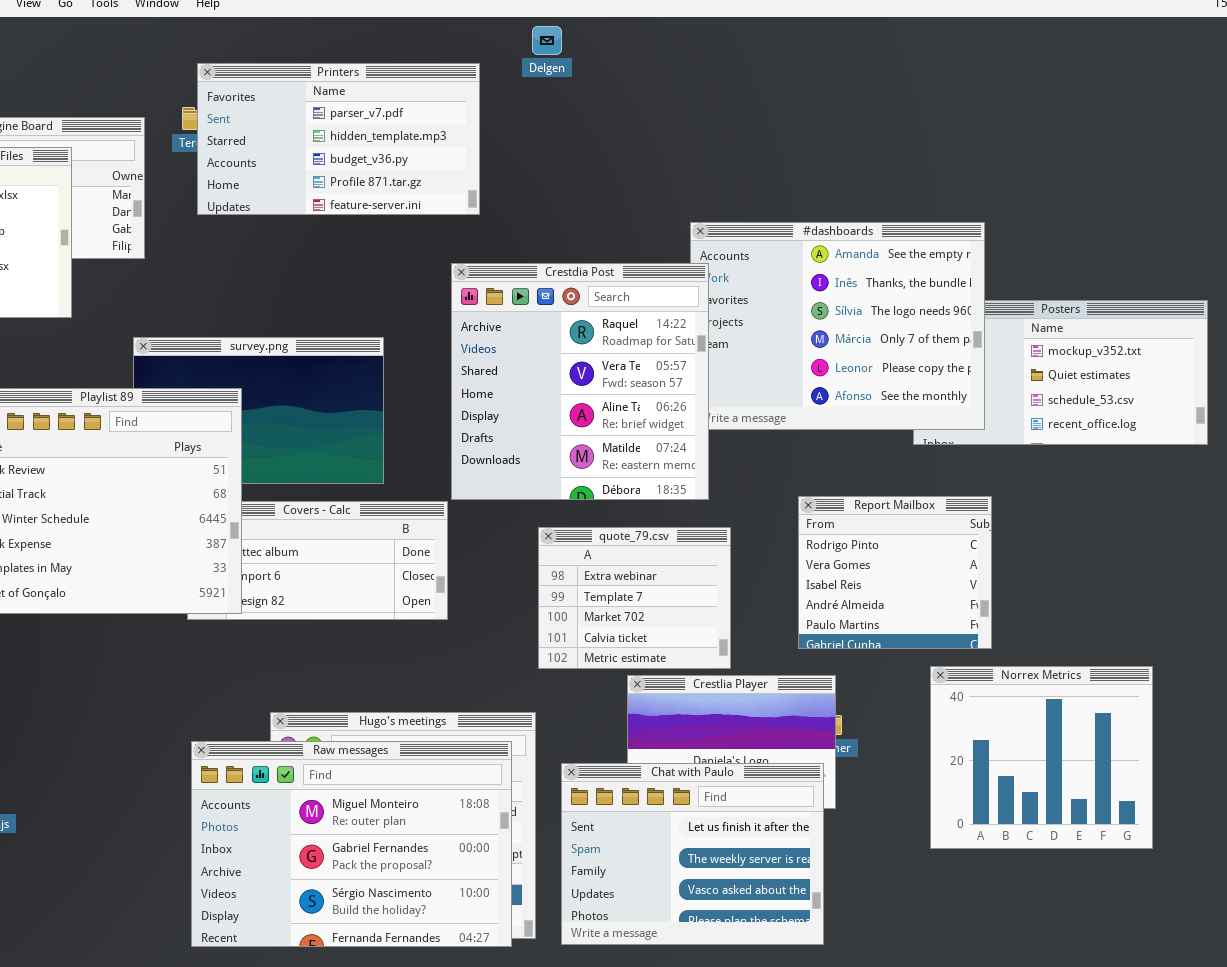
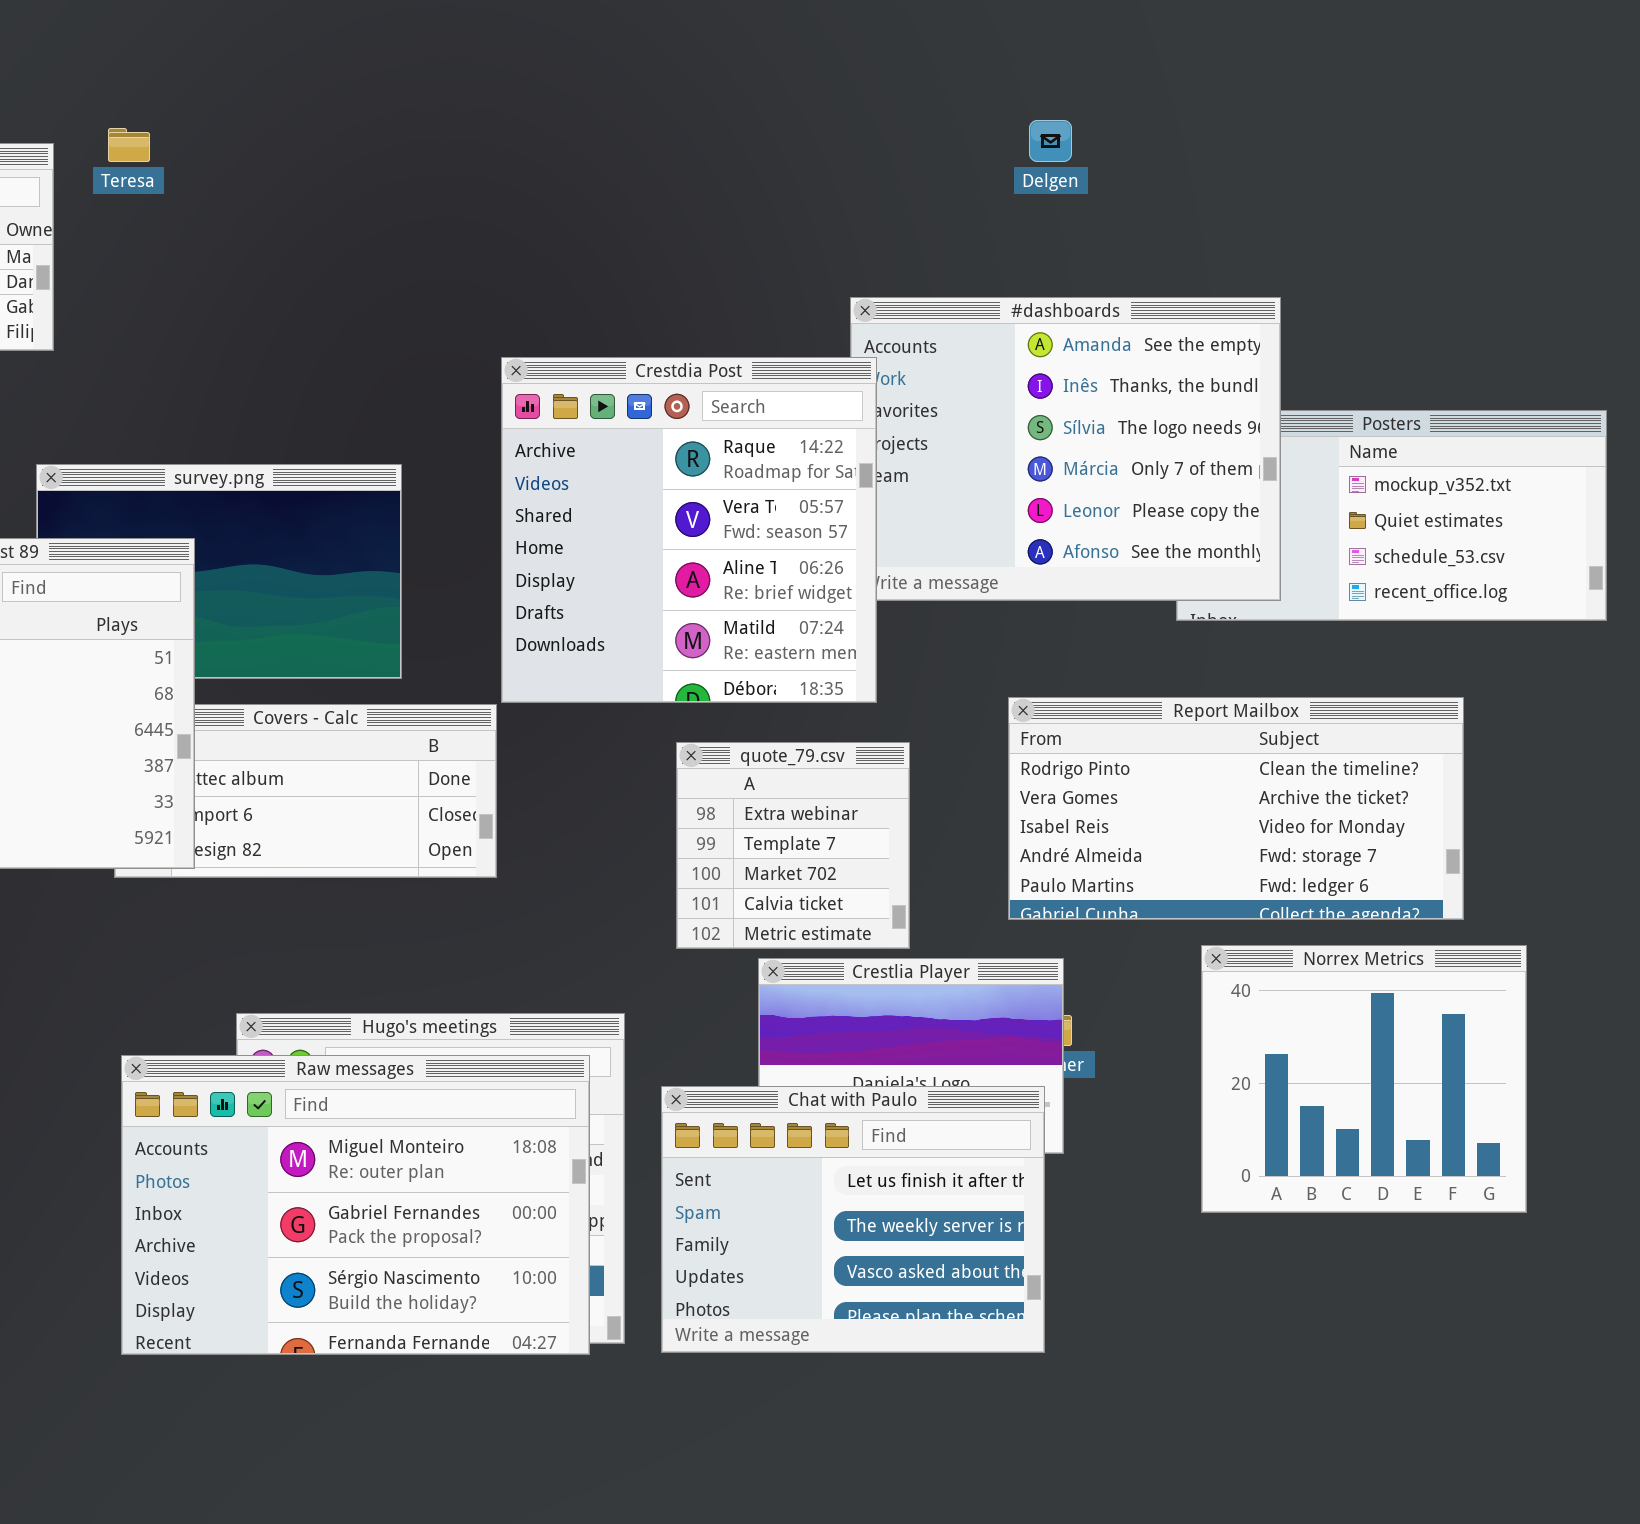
Delgen: [532,26,562,55] -> [1029,120,1072,162], moved
Printers: [197,63,480,215] -> none, closed
Report Mailbox: [798,496,992,649] -> [1008,697,1464,920], resized
quote_79.csv: [538,527,731,669] -> [676,742,910,949], resized

